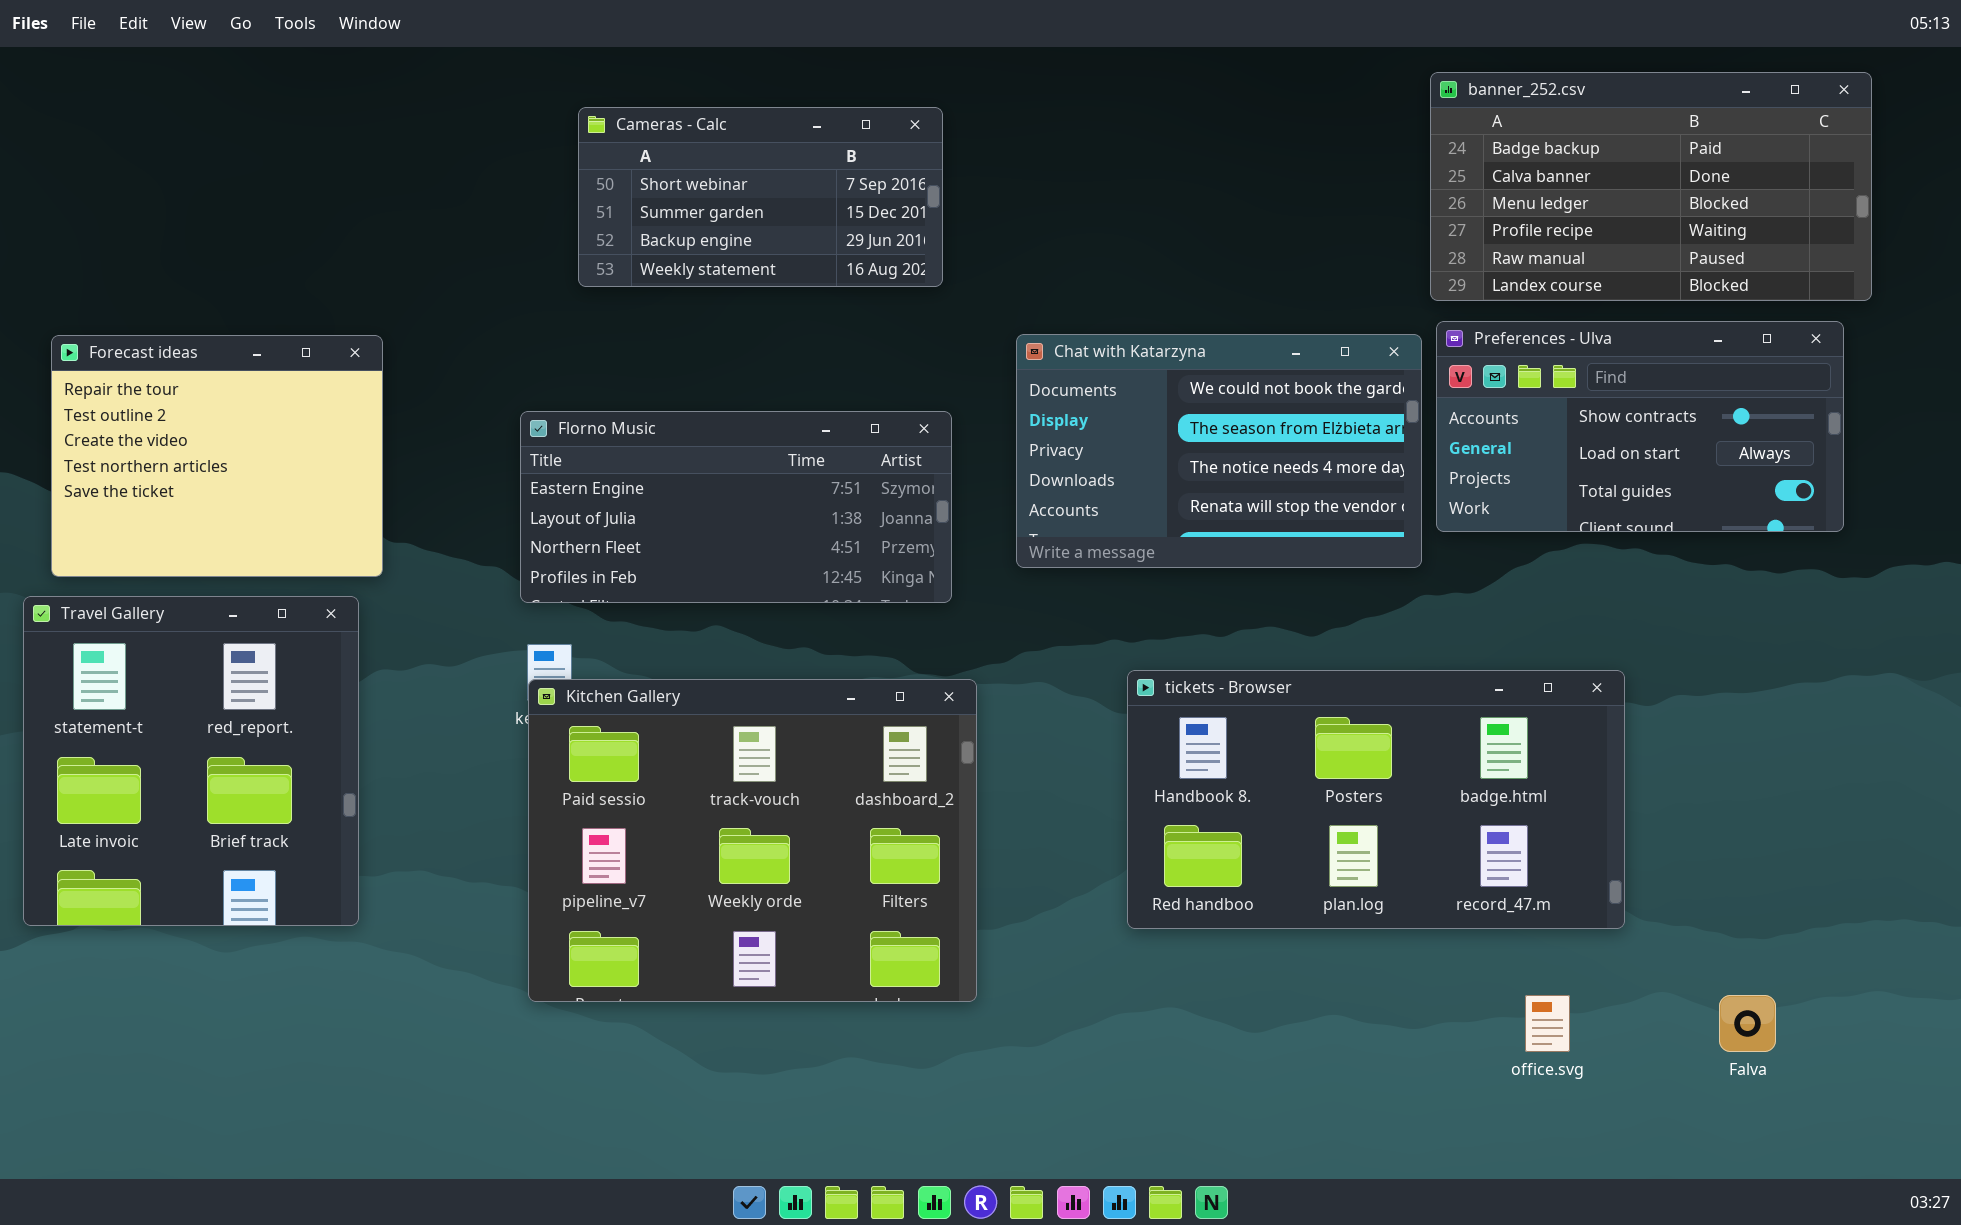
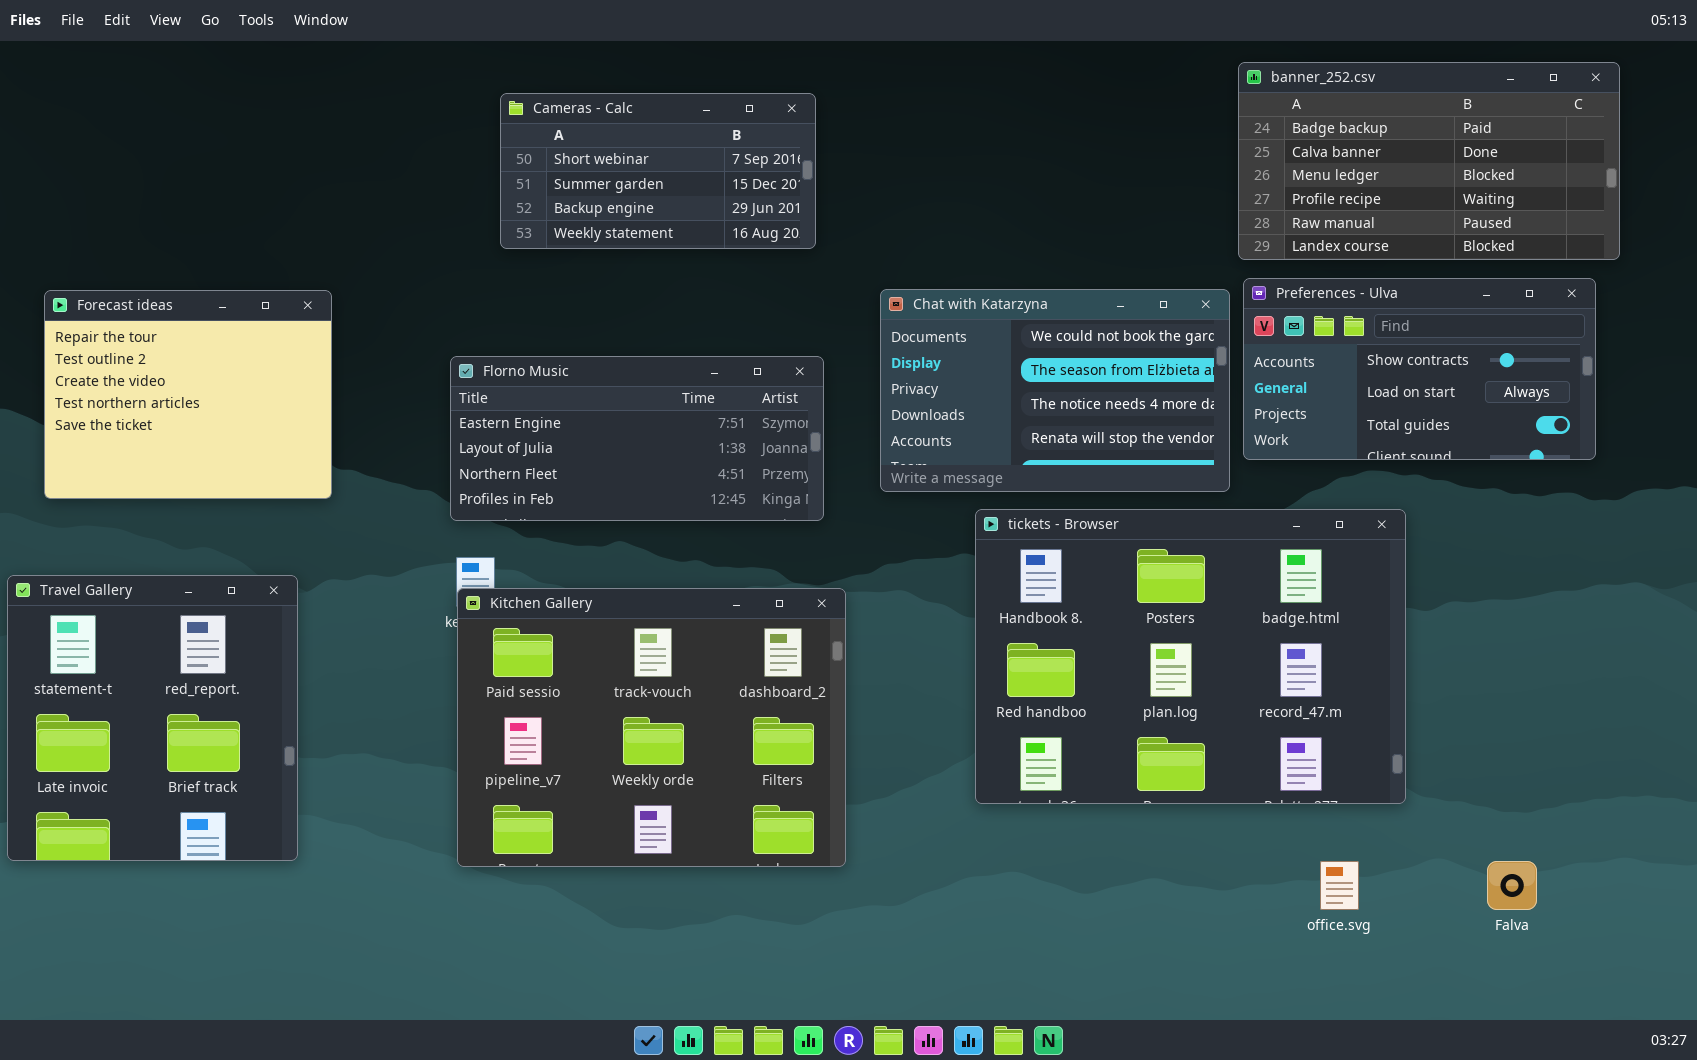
Travel Gallery: [23,596,359,926] -> [7,575,298,861], moved
tickets - Browser: [1127,670,1625,929] -> [975,509,1406,804], resized

